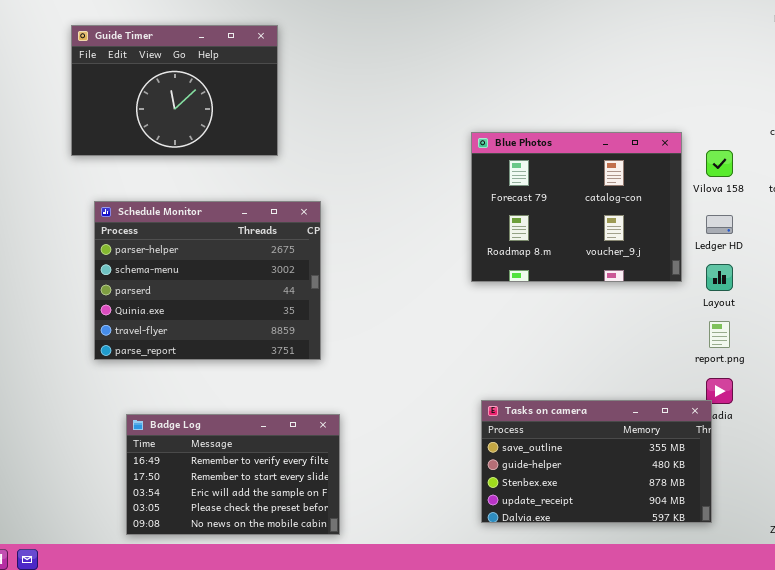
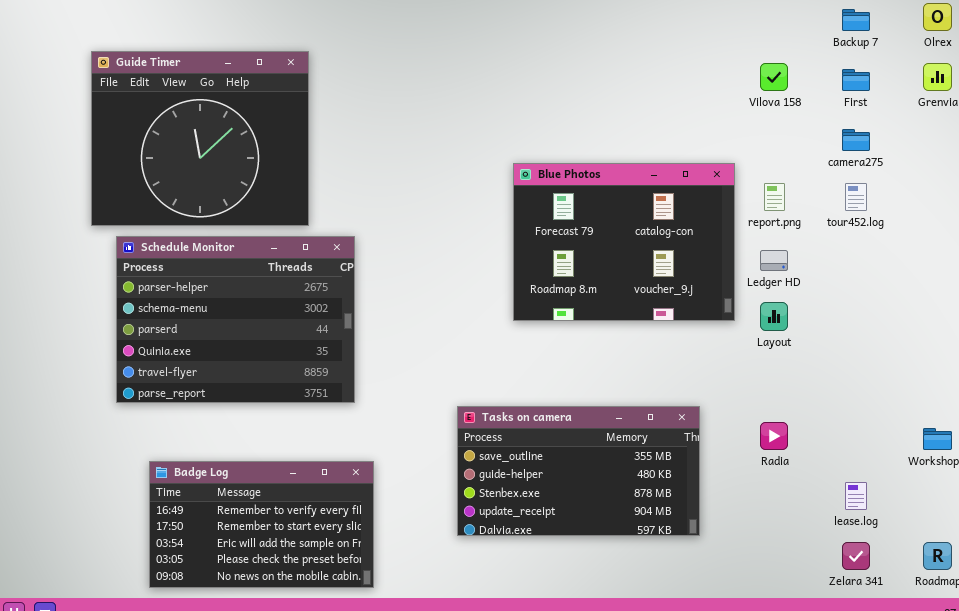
Guide Timer: [71,25,278,156] -> [91,51,309,226], resized
Vilova 158: [706,150,733,177] -> [760,63,788,91], moved
report.png: [709,321,730,348] -> [764,183,785,211], moved
Tasks on camera: [481,400,712,523] -> [457,406,700,536], moved

